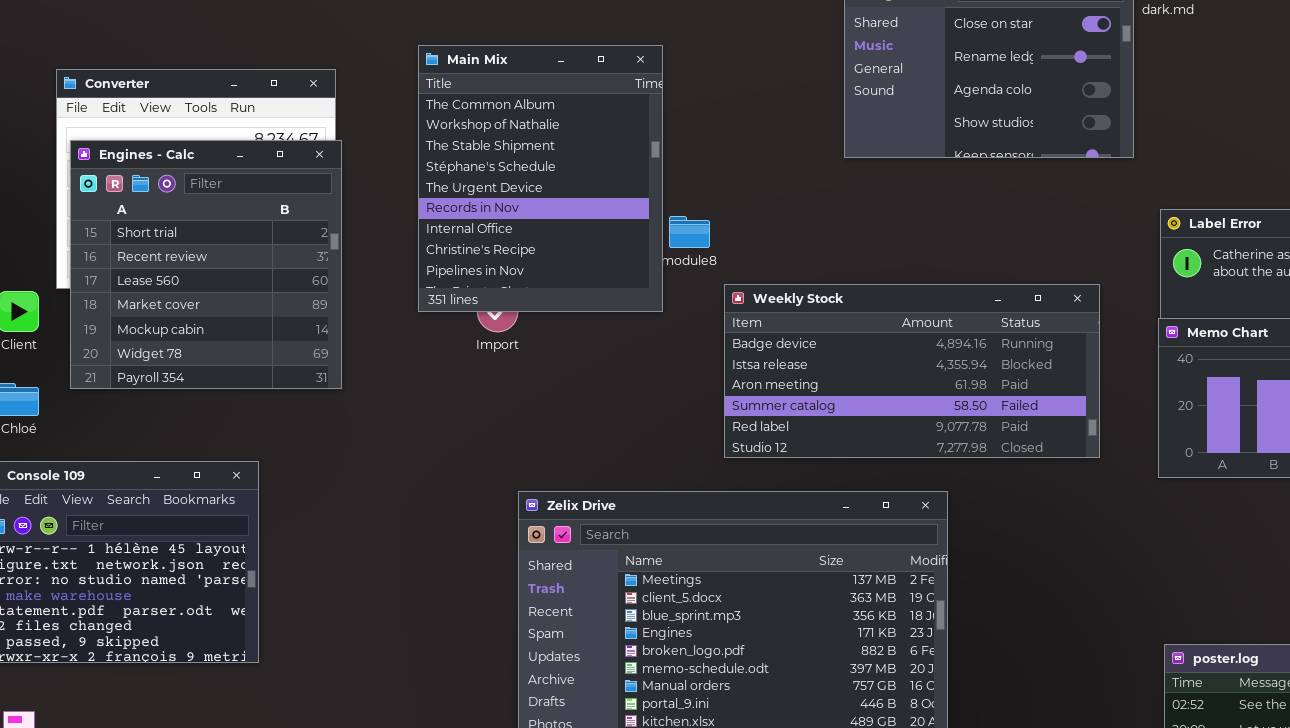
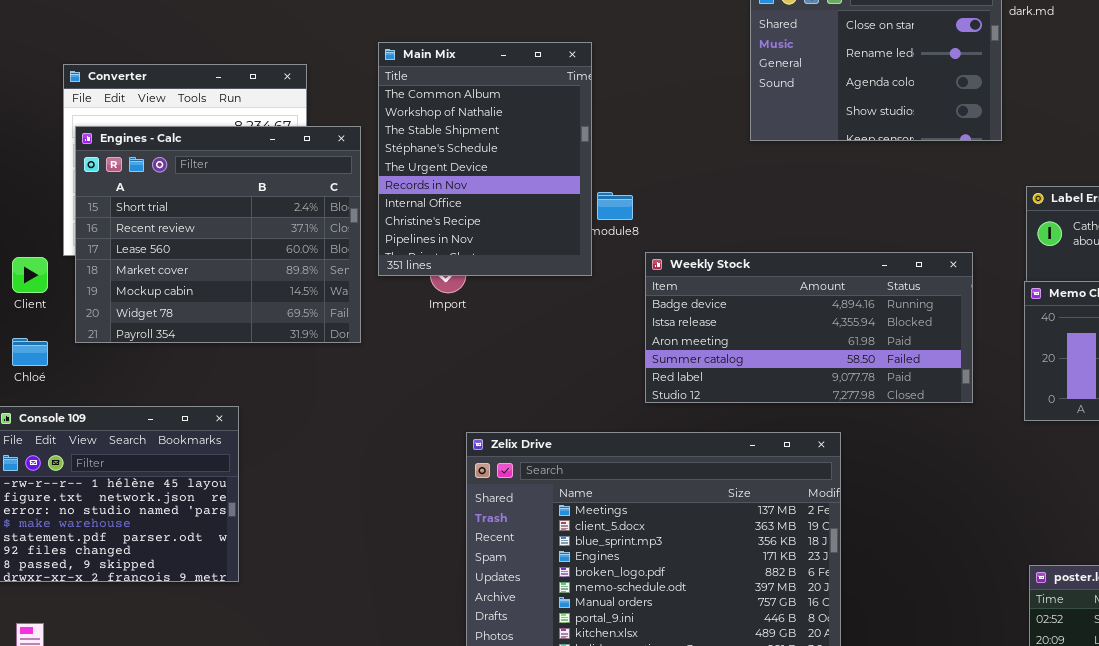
Engines - Calc: [70,140,342,389] -> [75,126,361,343], resized

